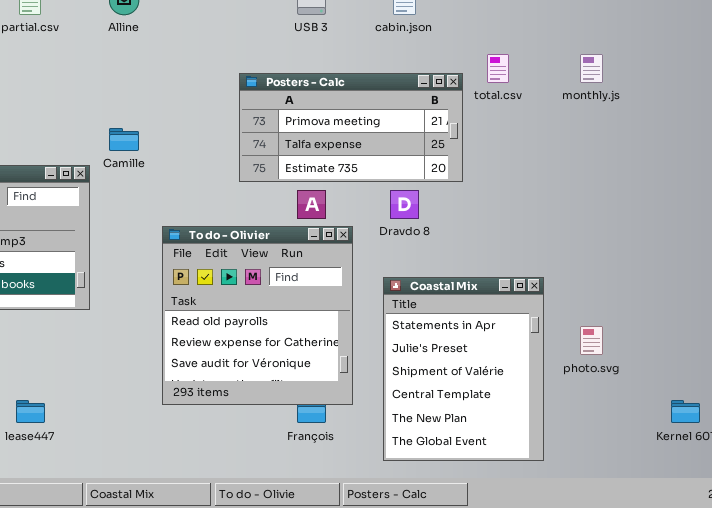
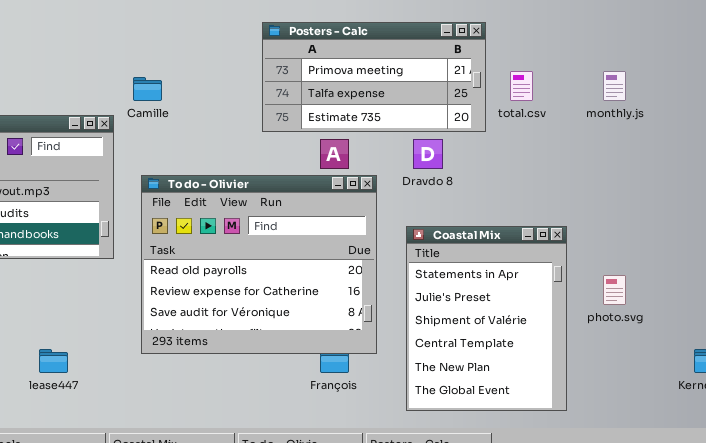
total.csv: [487,54,509,83] -> [510,71,533,101], moved
monthly.js: [580,54,603,83] -> [603,71,626,101], moved
To do - Olivier: [162,226,353,405] -> [141,175,377,354], resized

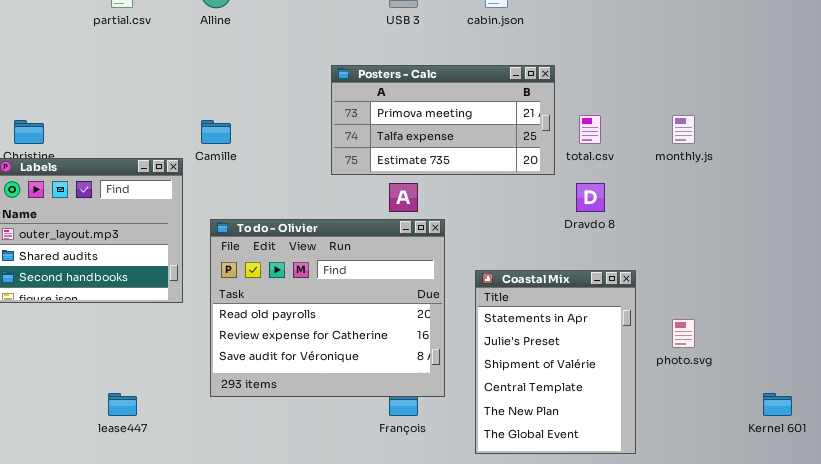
Dravdo 8: [413,139,443,169] -> [576,183,605,212], moved

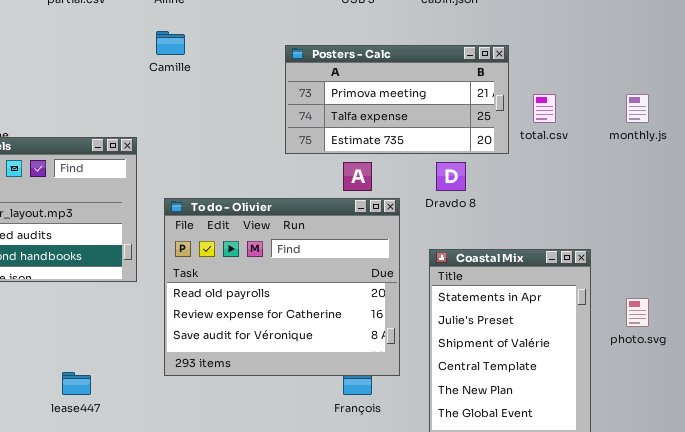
Camille: [201,120,231,144] -> [156,31,185,55], moved
Dravdo 8: [576,183,605,212] -> [436,162,466,191], moved

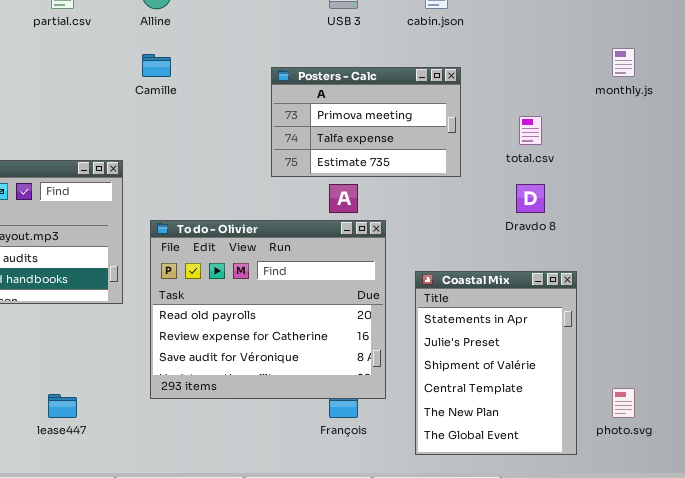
Posters - Calc: [285,45,509,154] -> [271,67,461,177], resized
monthly.js: [626,94,649,123] -> [612,48,635,77], moved
Dravdo 8: [436,162,466,191] -> [516,184,545,213], moved
photo.svg: [626,298,649,327] -> [612,388,635,418], moved

